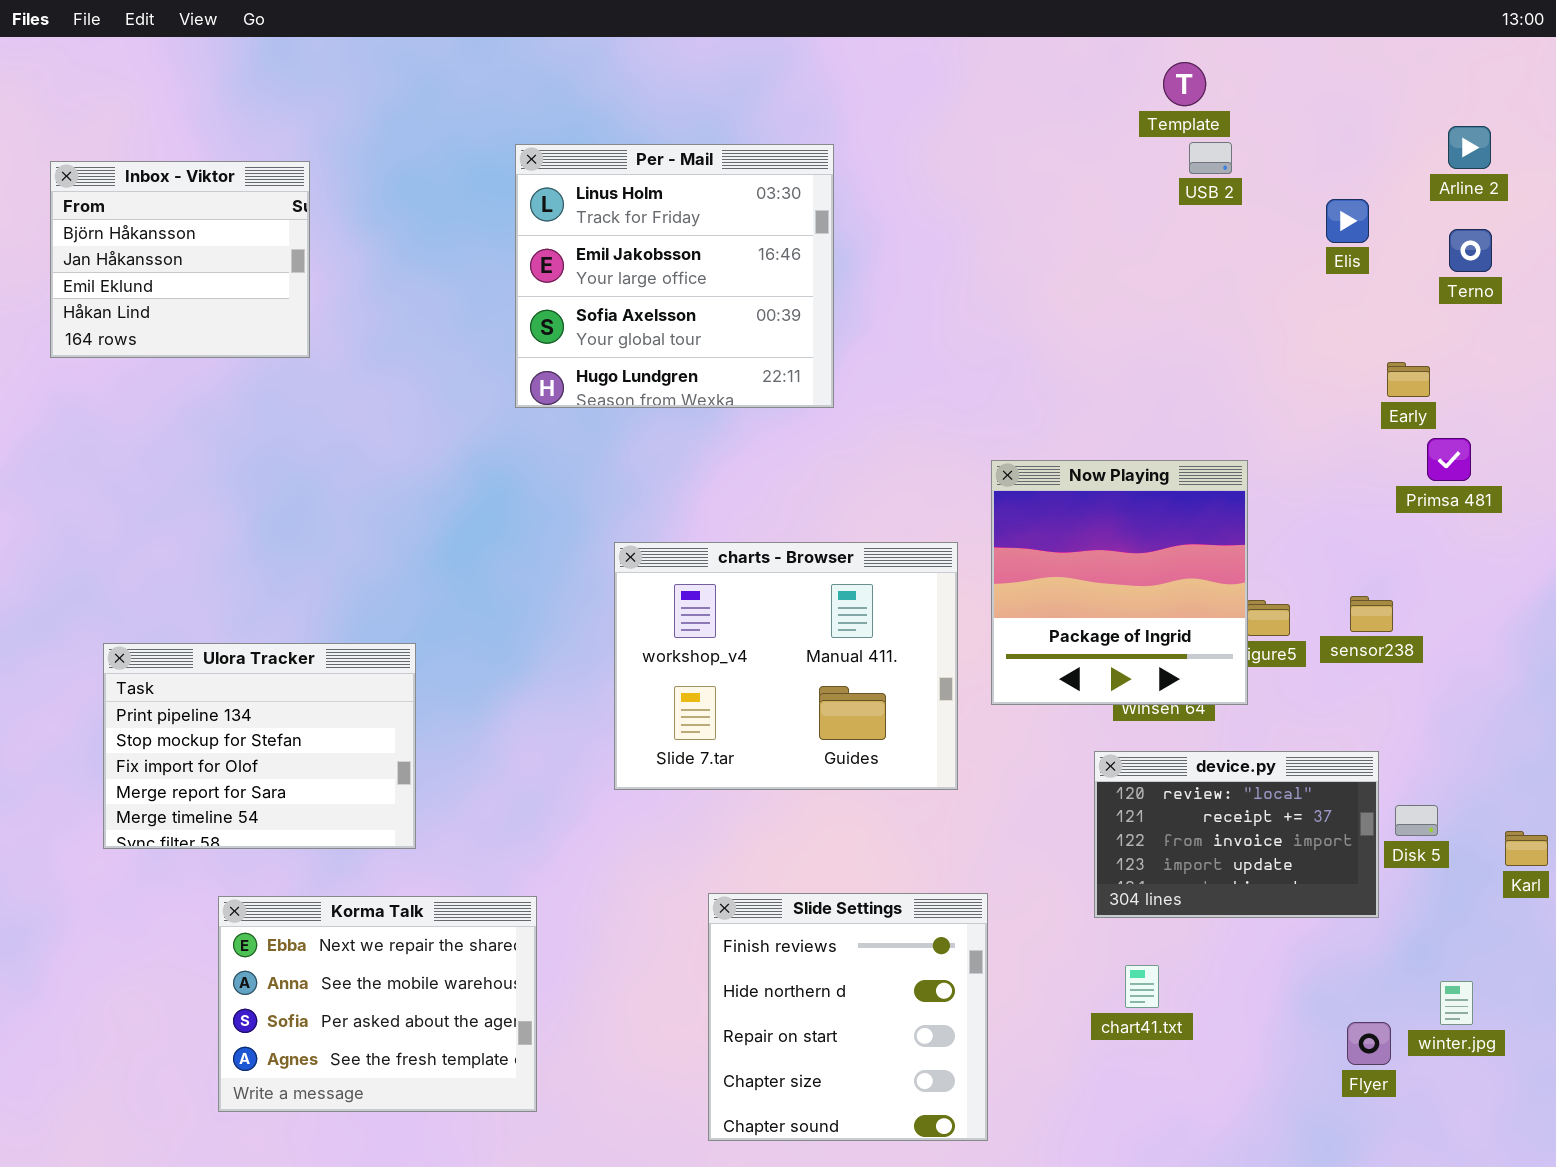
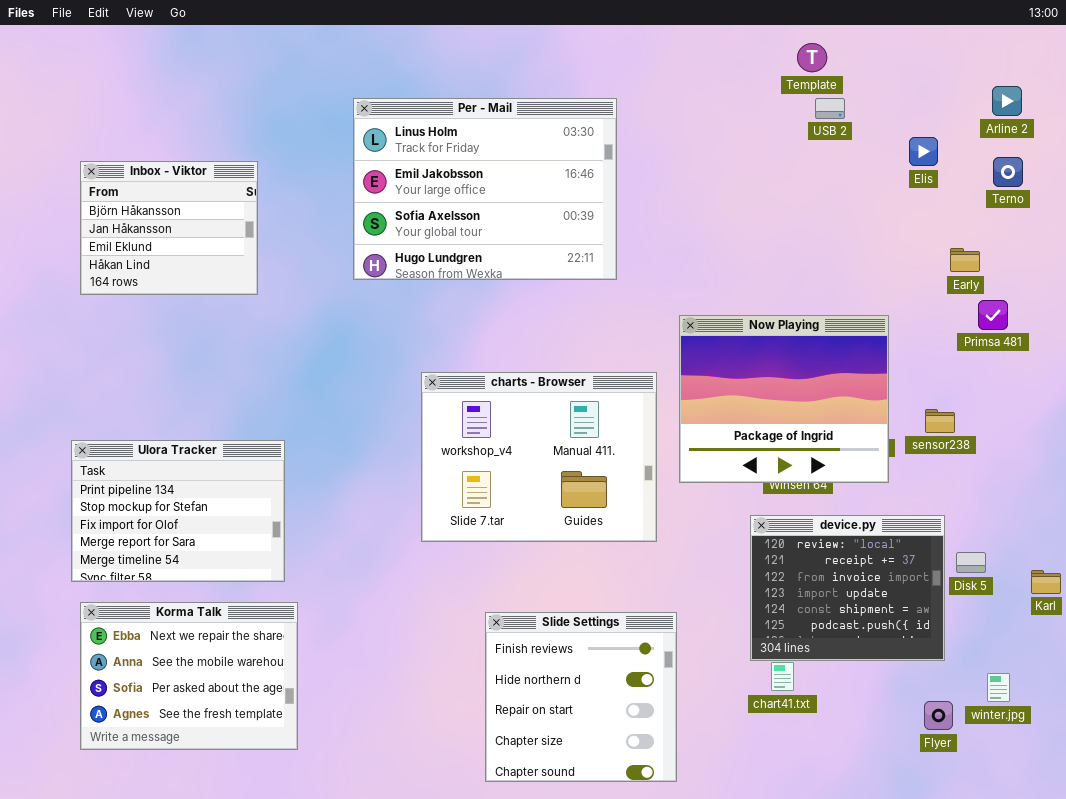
Per - Mail: [515,144,834,408] -> [353,98,617,280], resized
Inbox - Viktor: [50,161,310,358] -> [80,161,258,295], moved
Now Playing: [991,460,1248,705] -> [679,315,889,483], resized
device.py: [1094,751,1379,918] -> [750,515,945,661], resized
Korma Talk: [218,896,537,1112] -> [80,602,298,750], moved

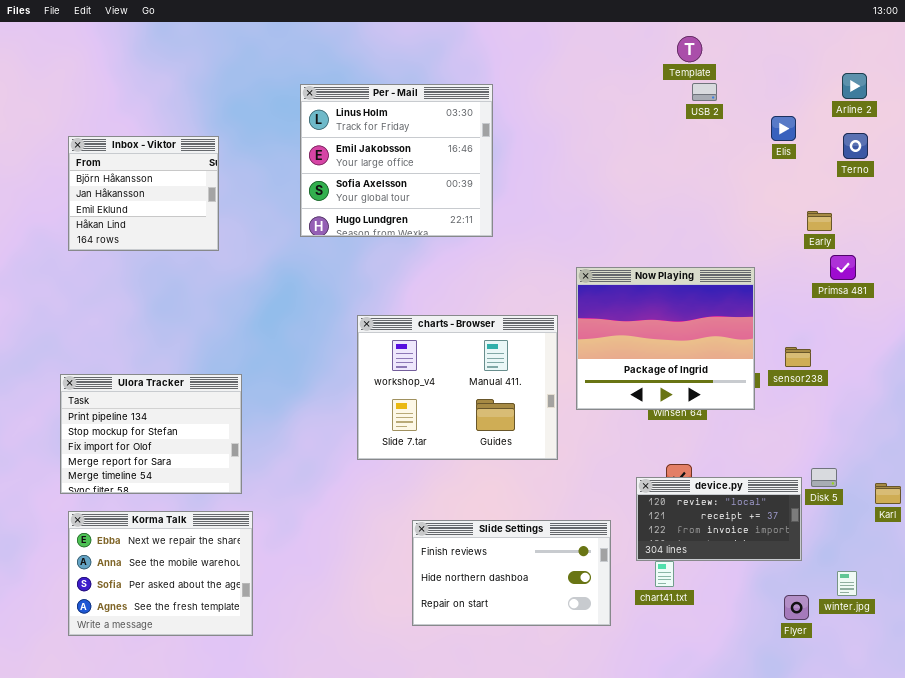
Per - Mail: [353,98,617,280] -> [300,84,493,237], resized
device.py: [750,515,945,661] -> [636,477,802,561], resized
Slide Settings: [485,612,677,782] -> [412,520,611,626], resized

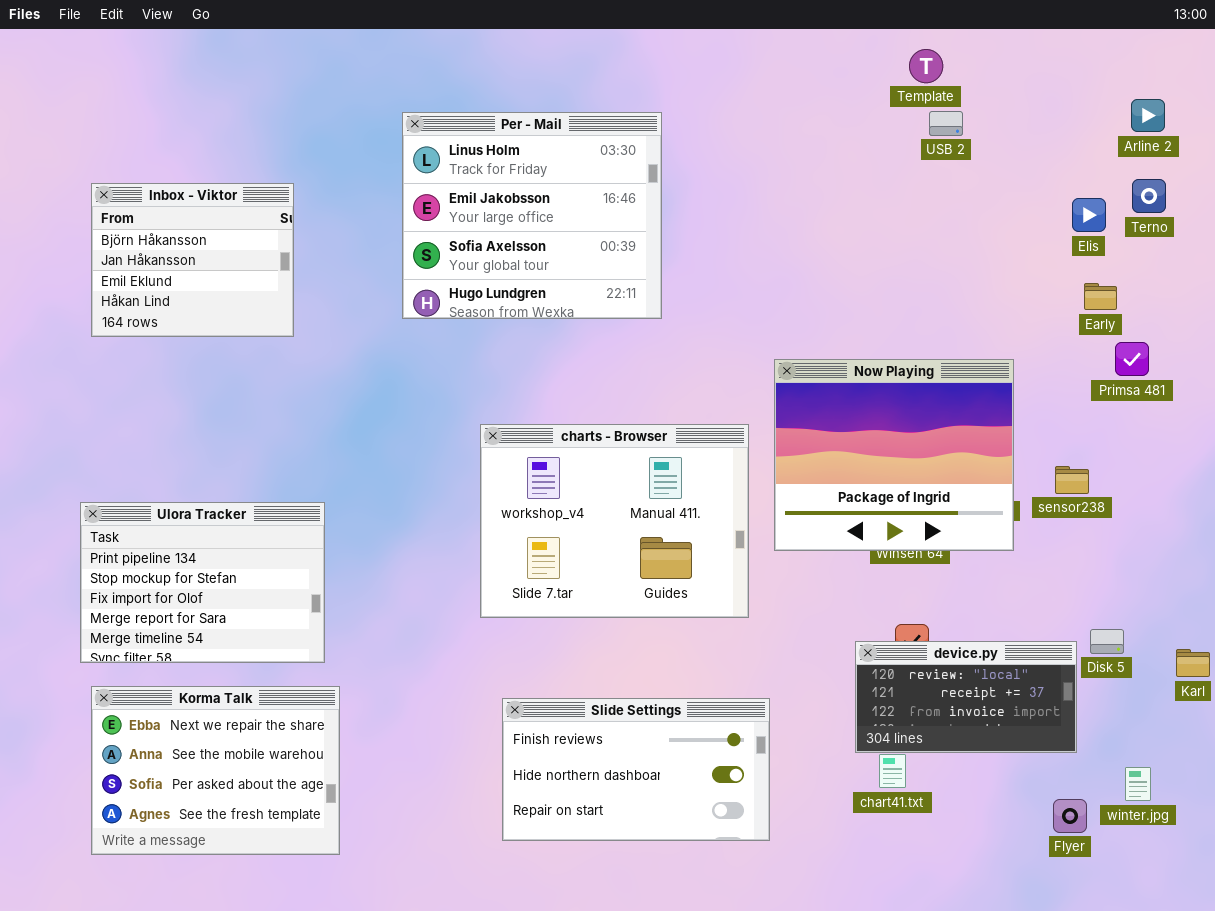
Elis: [771,116,796,141] -> [1072,198,1106,232], moved
Slide Settings: [412,520,611,626] -> [502,698,770,841], moved

